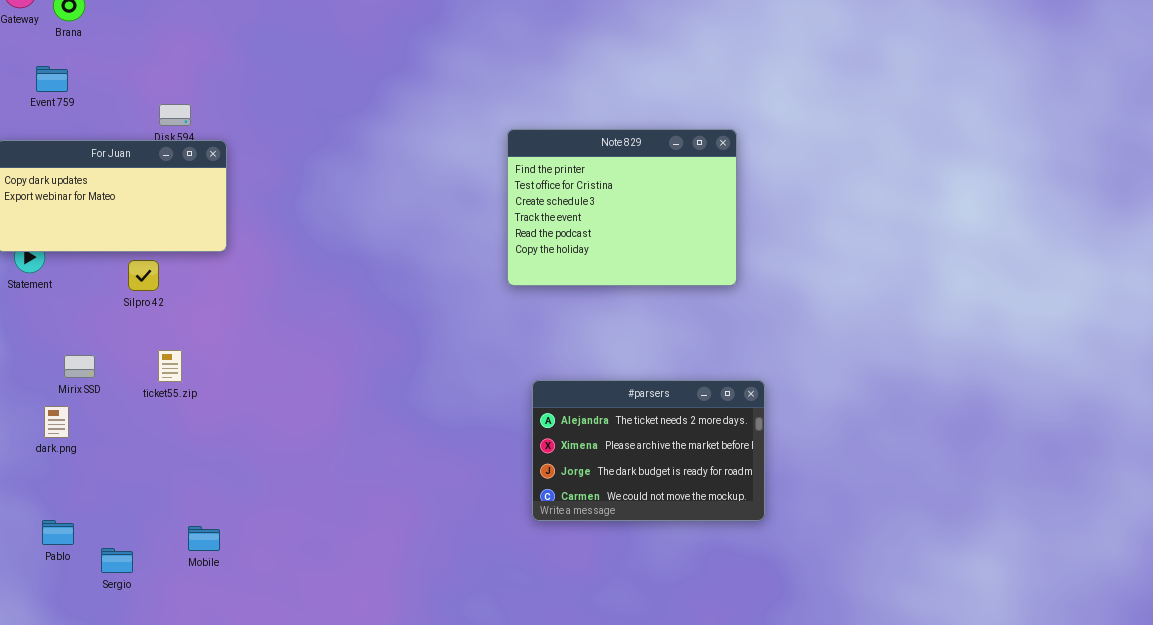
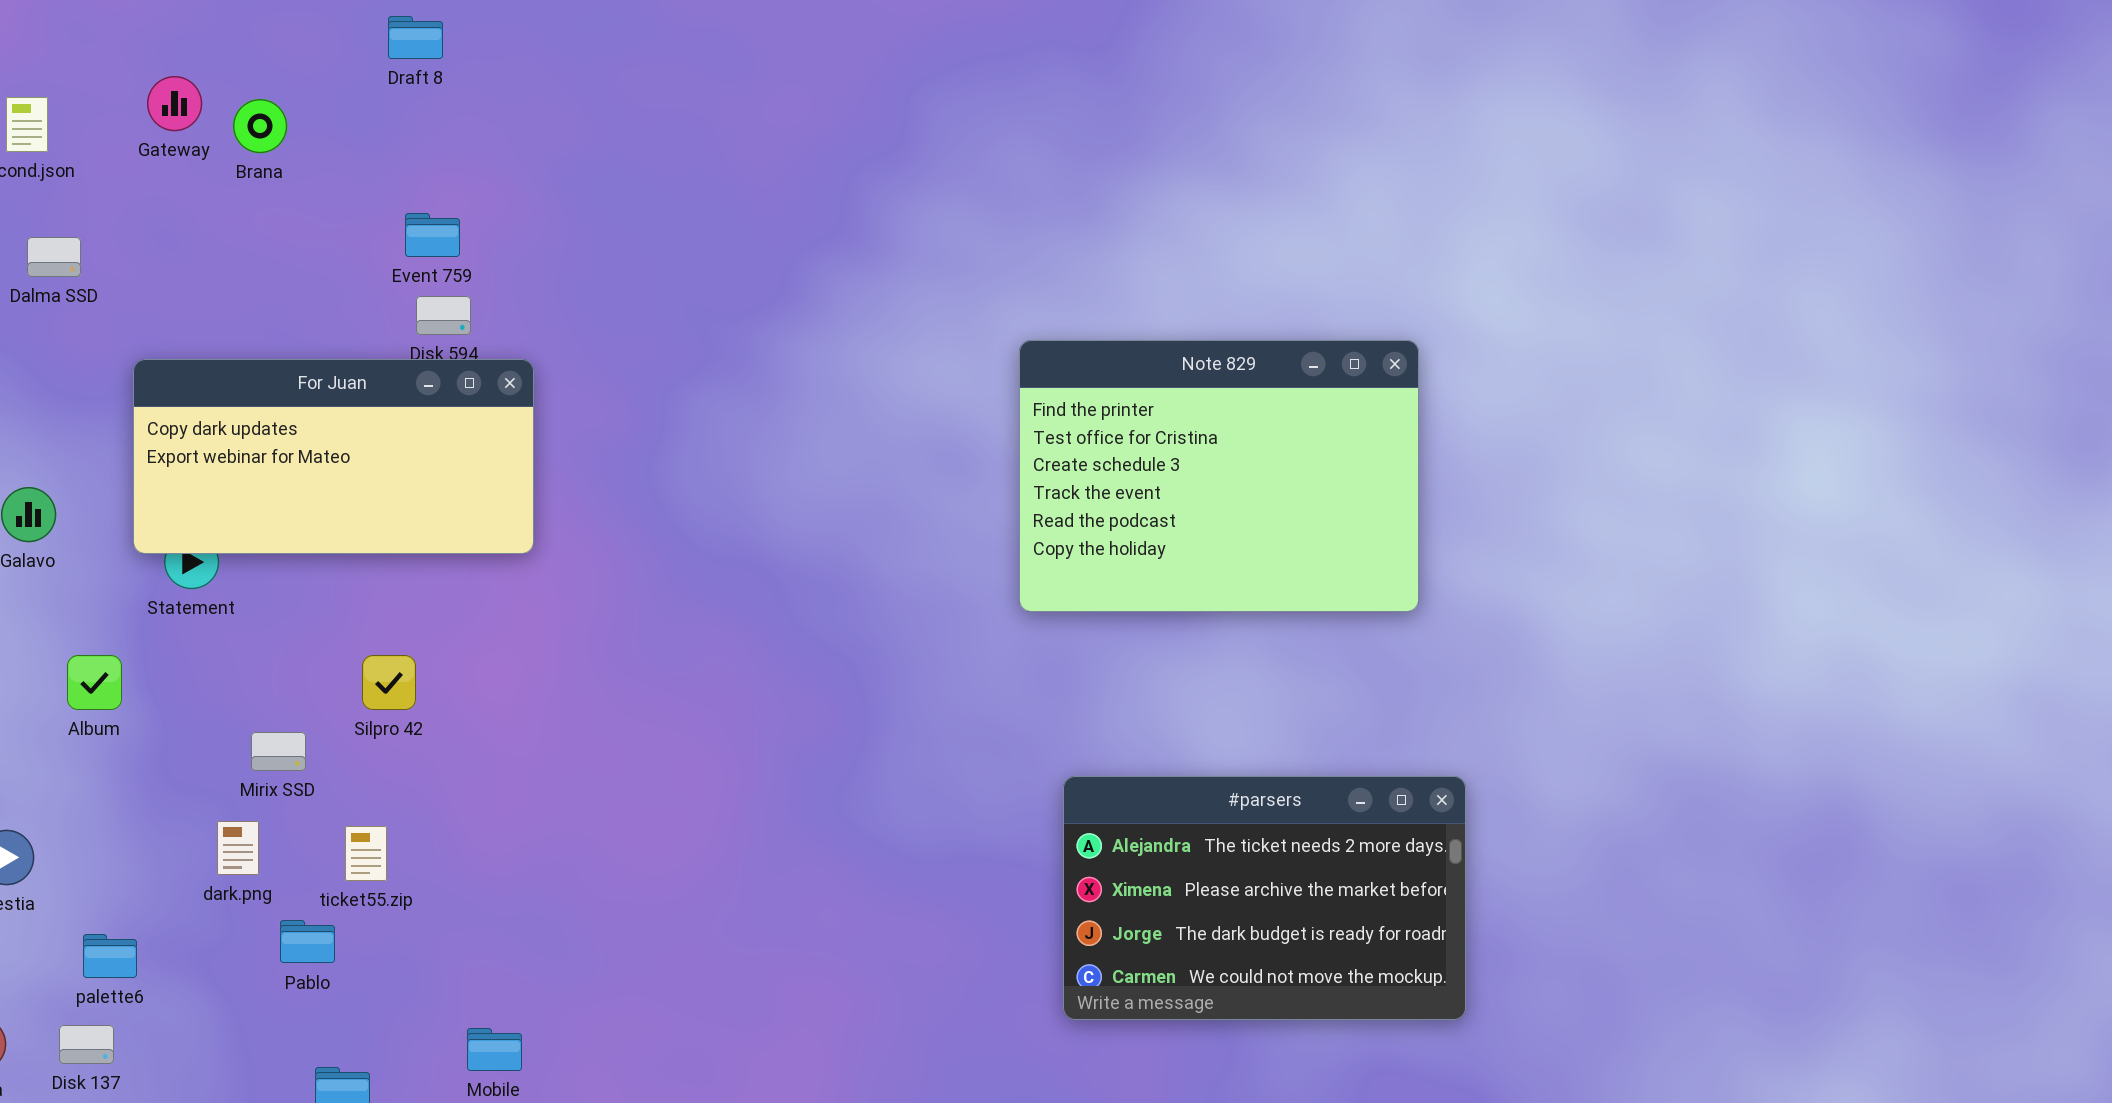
Event 759: [36,66,68,92] -> [405,213,460,257], moved
Silpro 42: [128,260,159,291] -> [362,655,416,710], moved
ticket55.zip: [158,350,182,382] -> [345,826,387,881], moved
Pablo: [42,520,74,545] -> [280,920,335,963], moved

